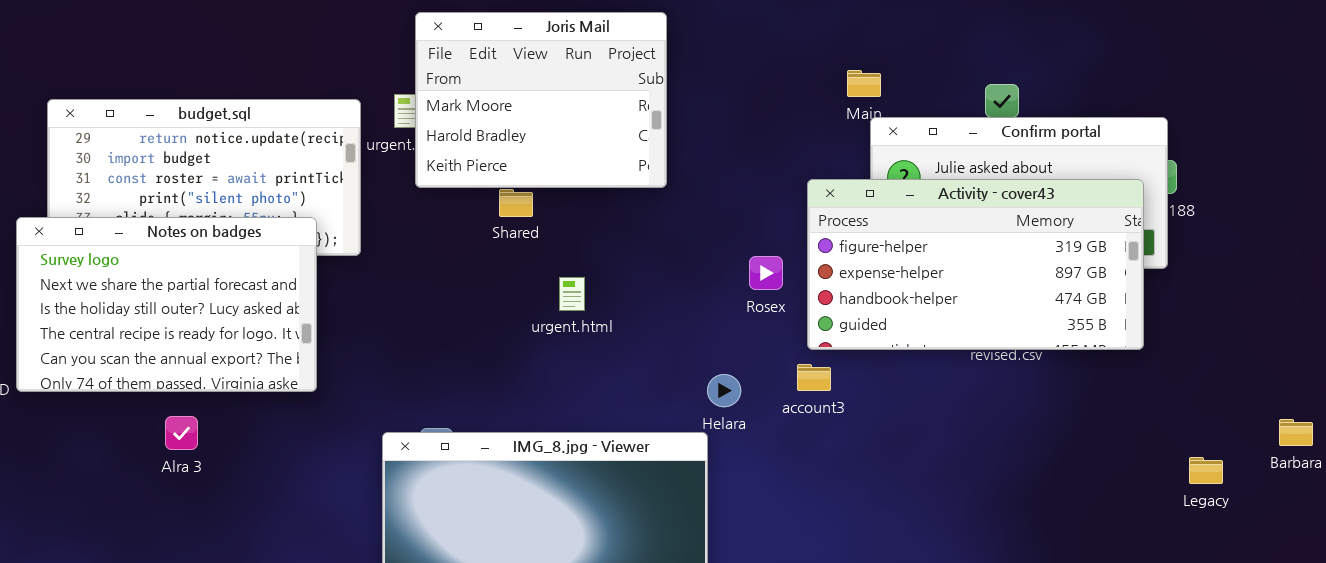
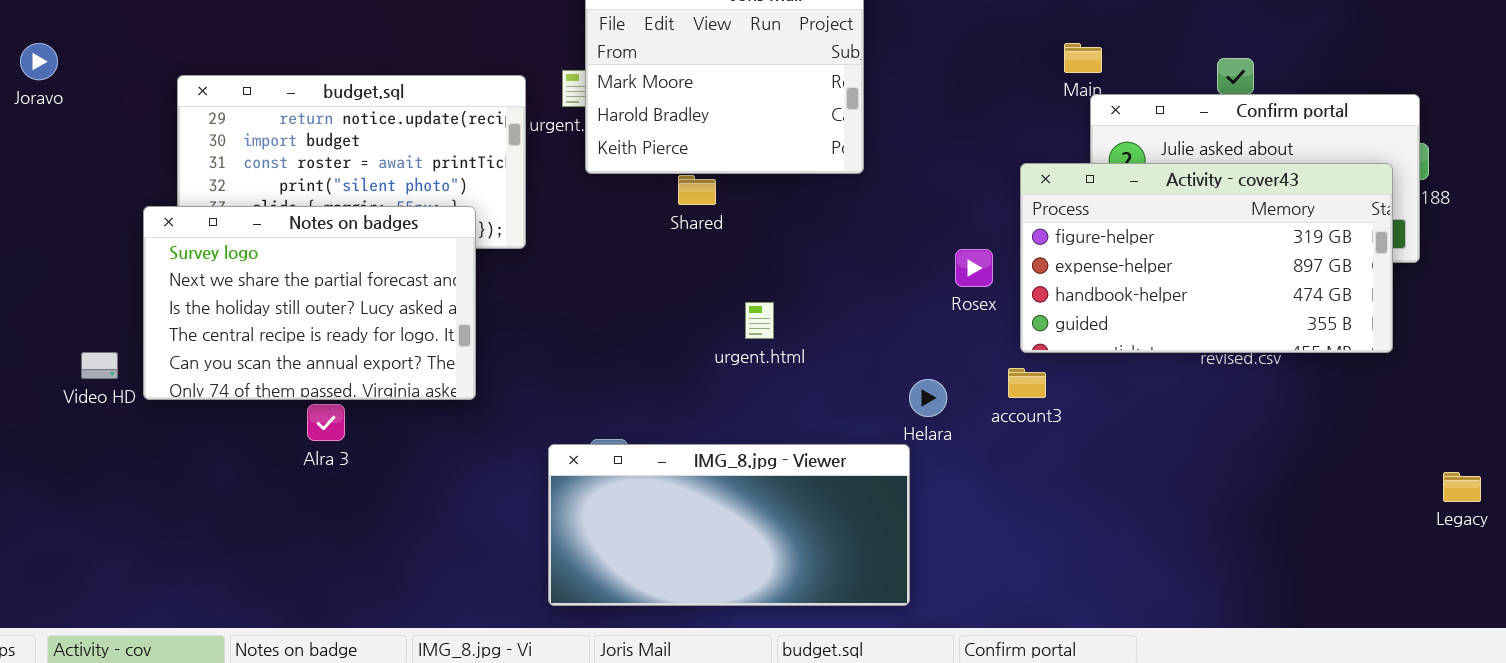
urgent.html: [559,277,585,311] -> [745,302,774,339], moved
Alra 3: [165,416,198,450] -> [307,404,345,441], moved

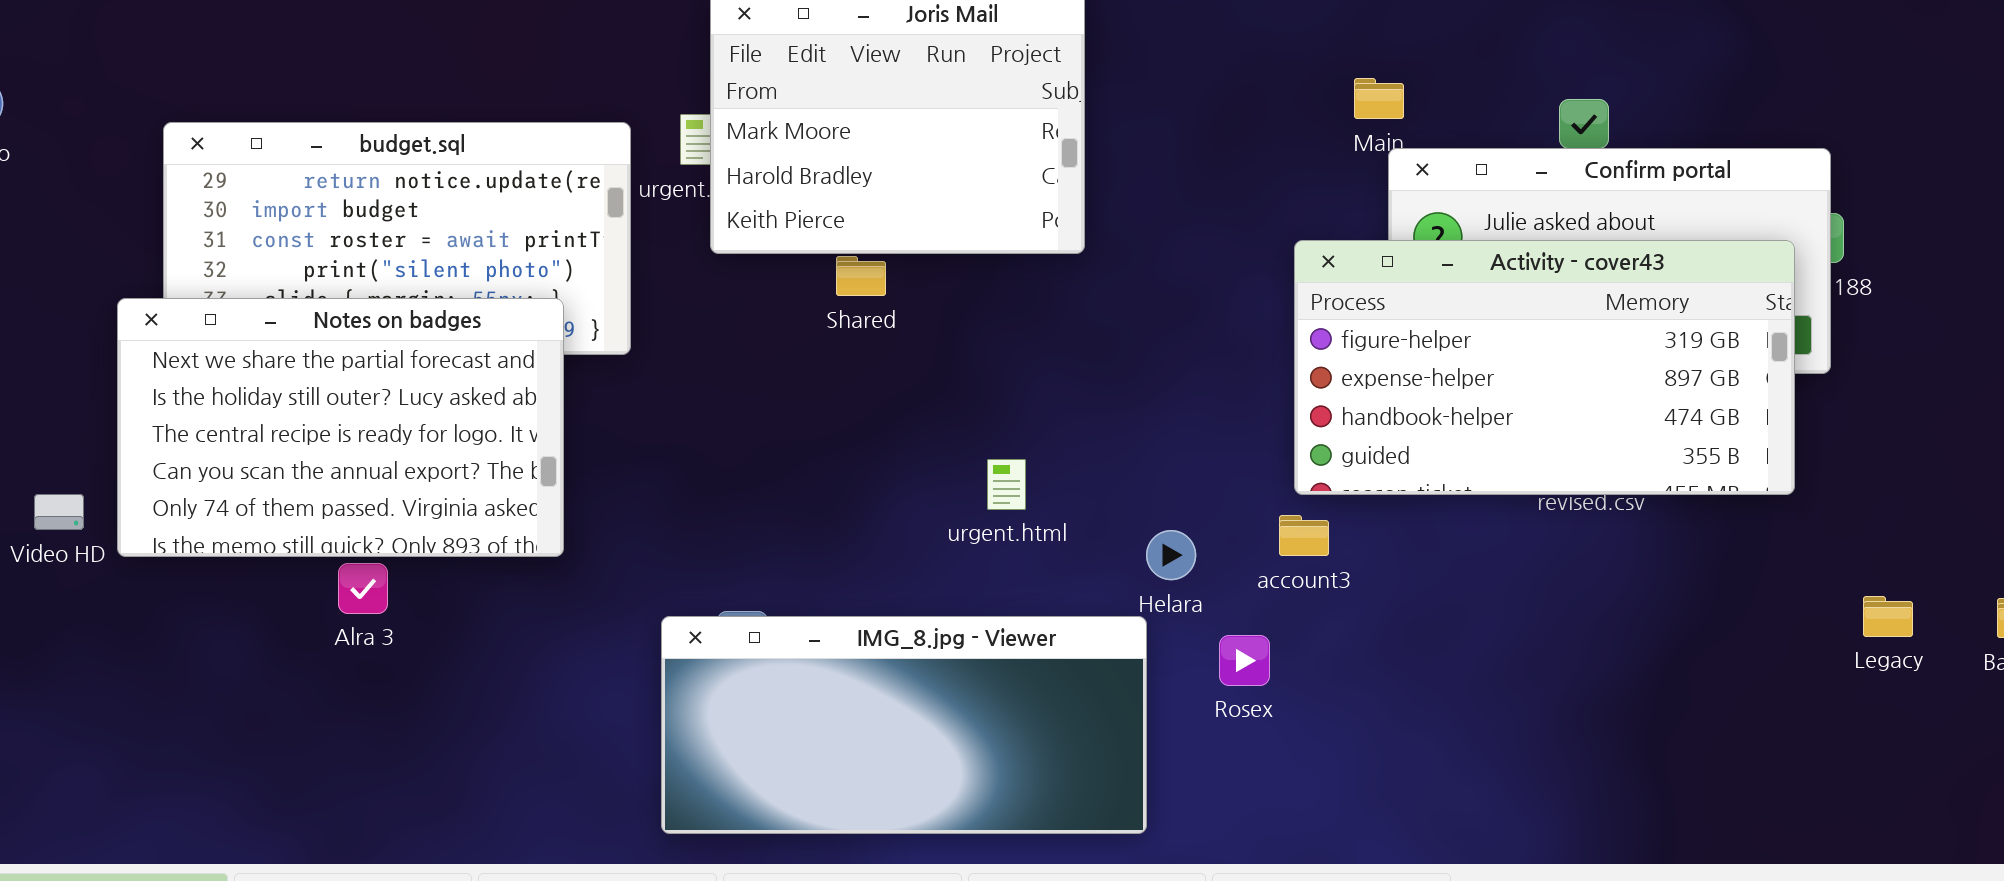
Notes on badges: [143,206,476,400] -> [117,298,564,557], scrolled down 1 row
Rosex: [955,249,993,287] -> [1219,635,1270,686], moved
urgent.html: [745,302,774,339] -> [987,459,1026,510], moved
Legacy: [1443,472,1481,502] -> [1863,596,1913,637], moved

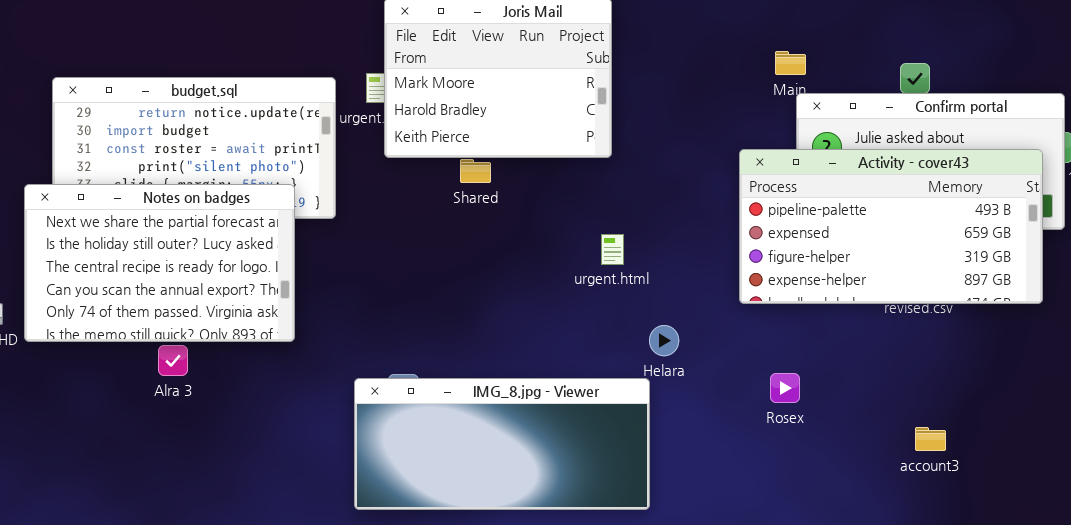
Activity - cover43: [1294,240,1795,495] -> [739,149,1043,304], scrolled up 2 rows
urgent.html: [987,459,1026,510] -> [601,234,624,265], moved
account3: [1279,515,1329,556] -> [915,427,946,451], moved
Rosex: [1219,635,1270,686] -> [770,373,800,403], moved

